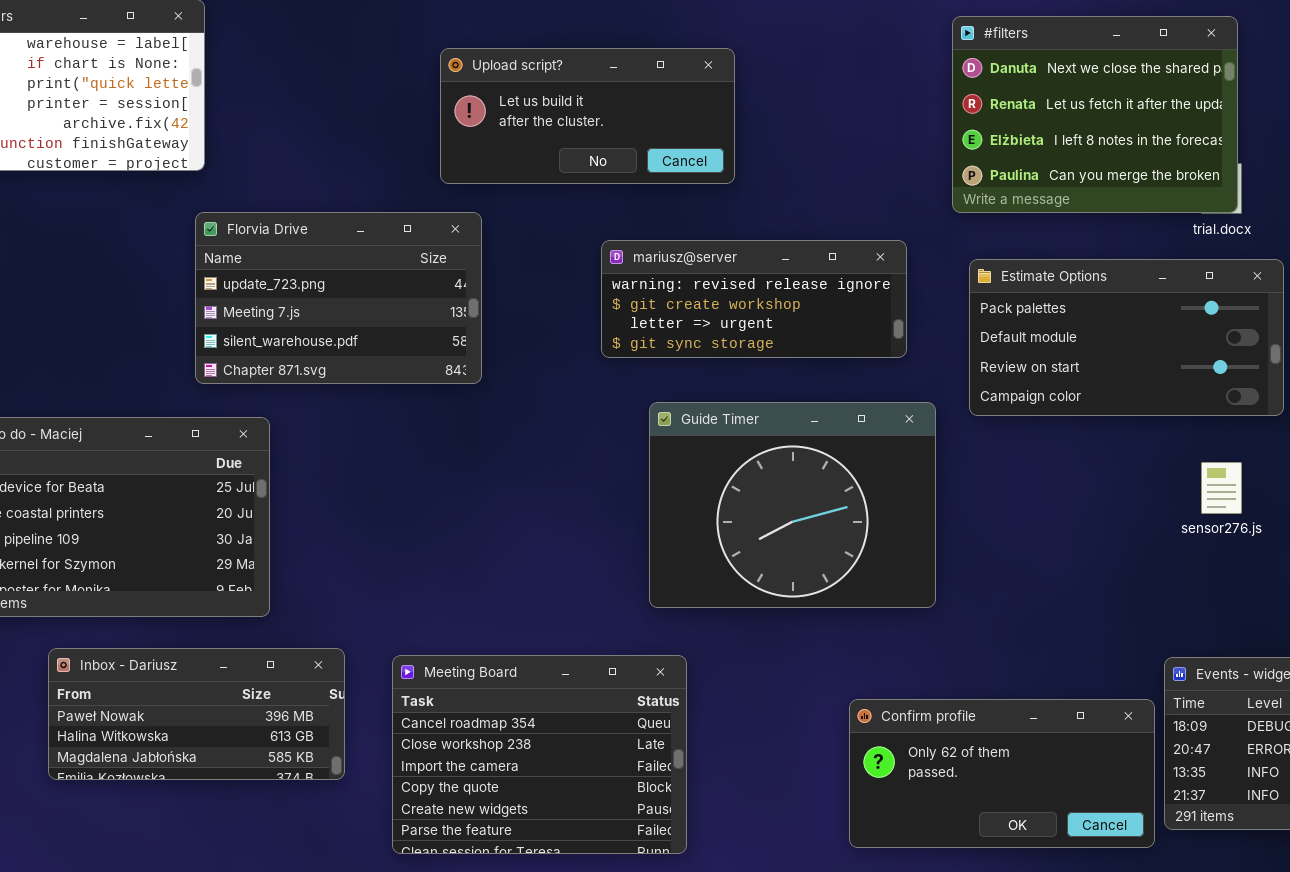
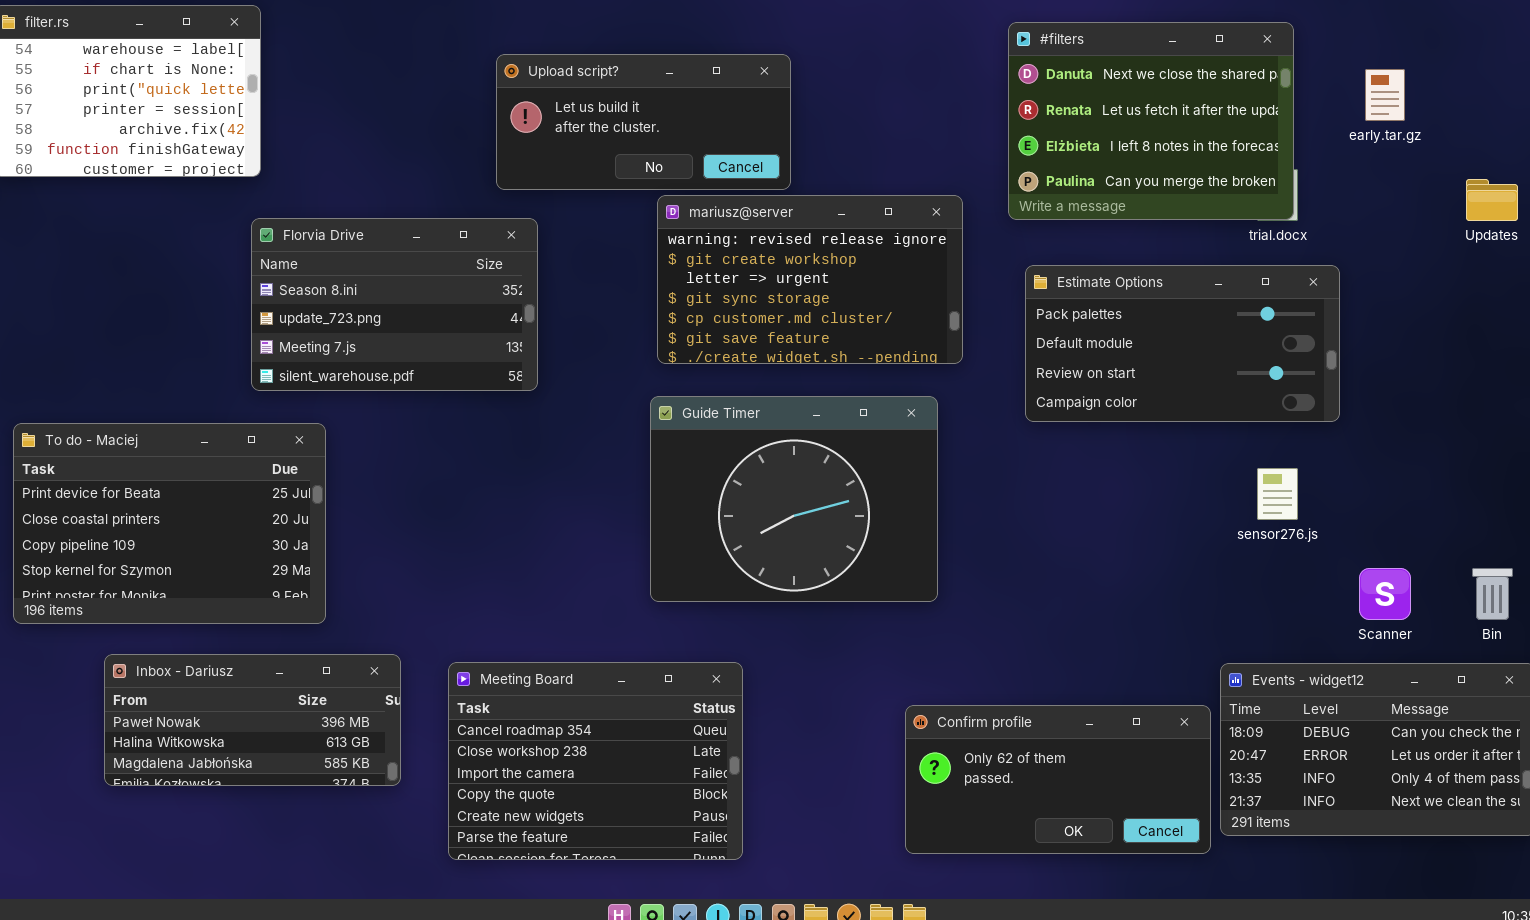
Florvia Drive: [195,212,482,384] -> [251,218,538,391], scrolled up 1 row
mariusz@server: [601,240,907,358] -> [657,195,963,364], resized
Guide Timer: [649,402,936,608] -> [650,396,938,602], moved

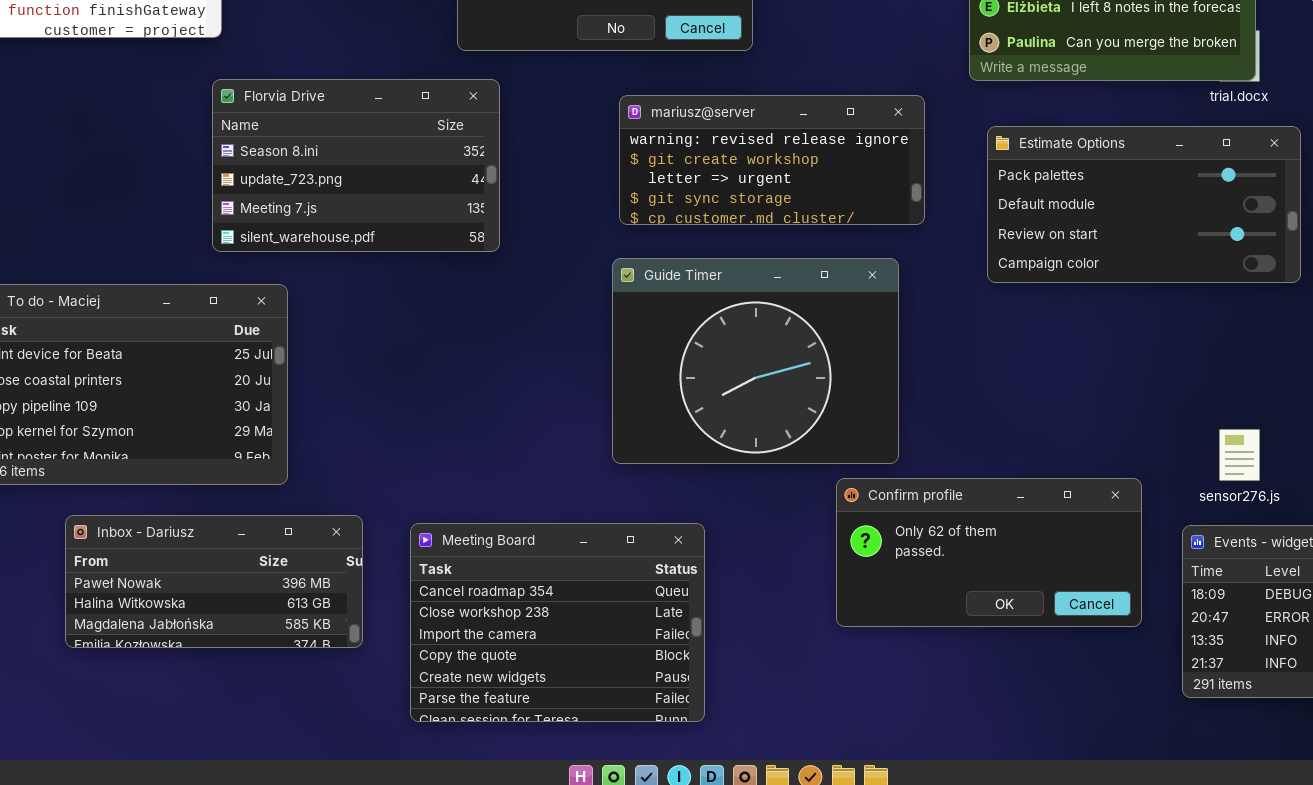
mariusz@server: [657,195,963,364] -> [619,95,925,225], resized
sensor276.js: [1257,468,1298,520] -> [1219,429,1260,481], moved
Confirm profile: [905,705,1211,854] -> [836,478,1142,627], moved

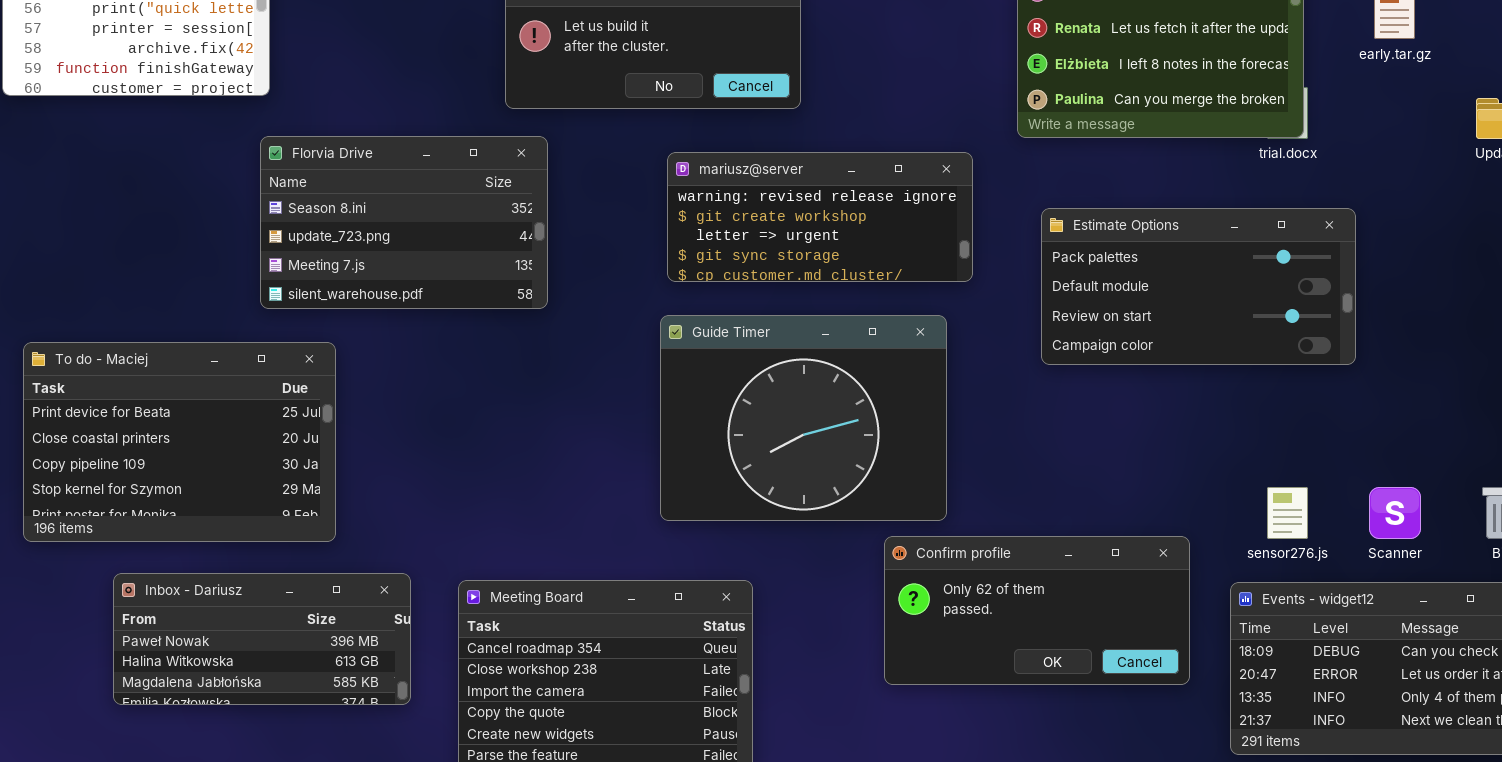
Estimate Options: [987,126,1301,283] -> [1041,208,1356,365], moved

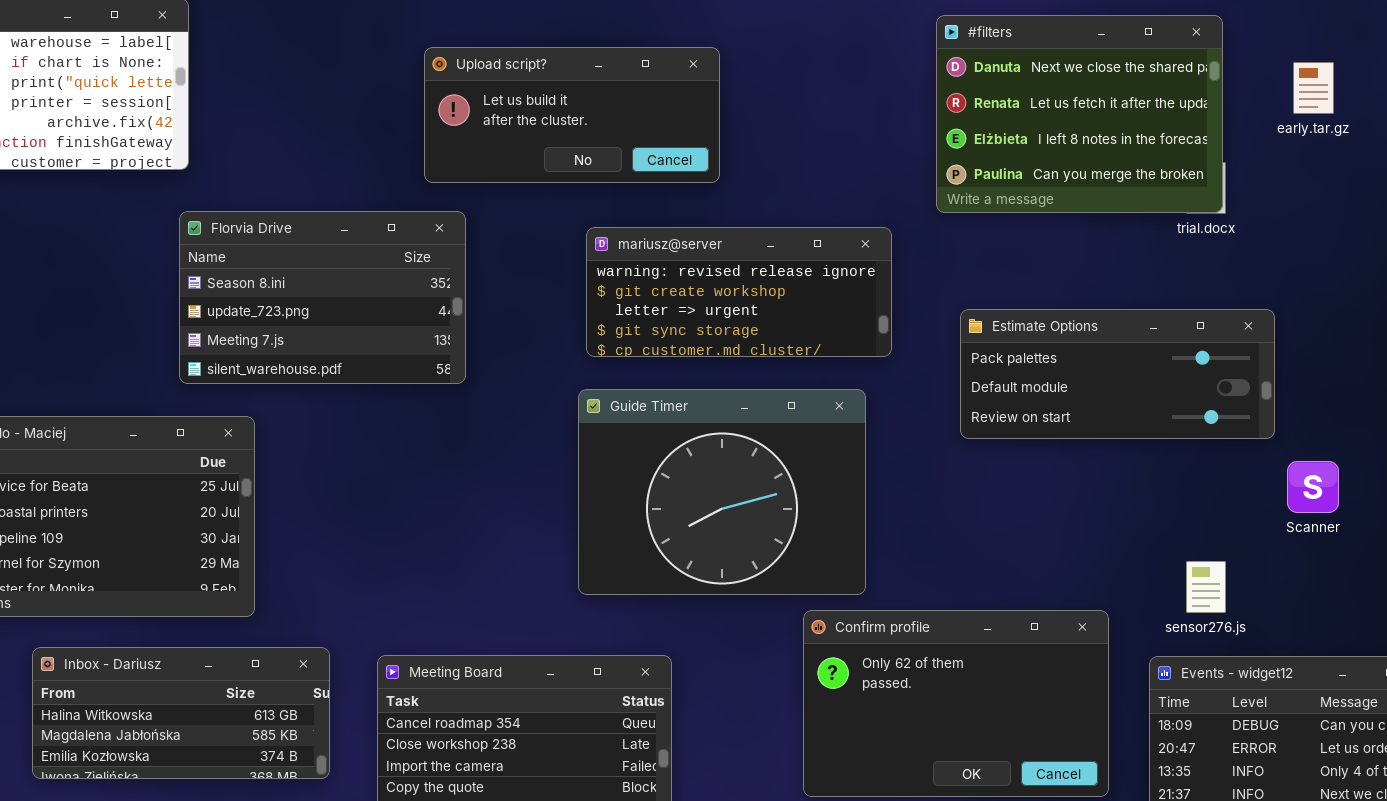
Estimate Options: [1041,208,1356,365] -> [960,309,1275,439], resized
Scanner: [1369,487,1421,539] -> [1287,461,1339,513], moved
Confirm profile: [884,536,1190,685] -> [803,610,1109,797], resized
Inbox - Dariusz: [113,573,411,705] -> [32,647,330,779], scrolled down 1 row

